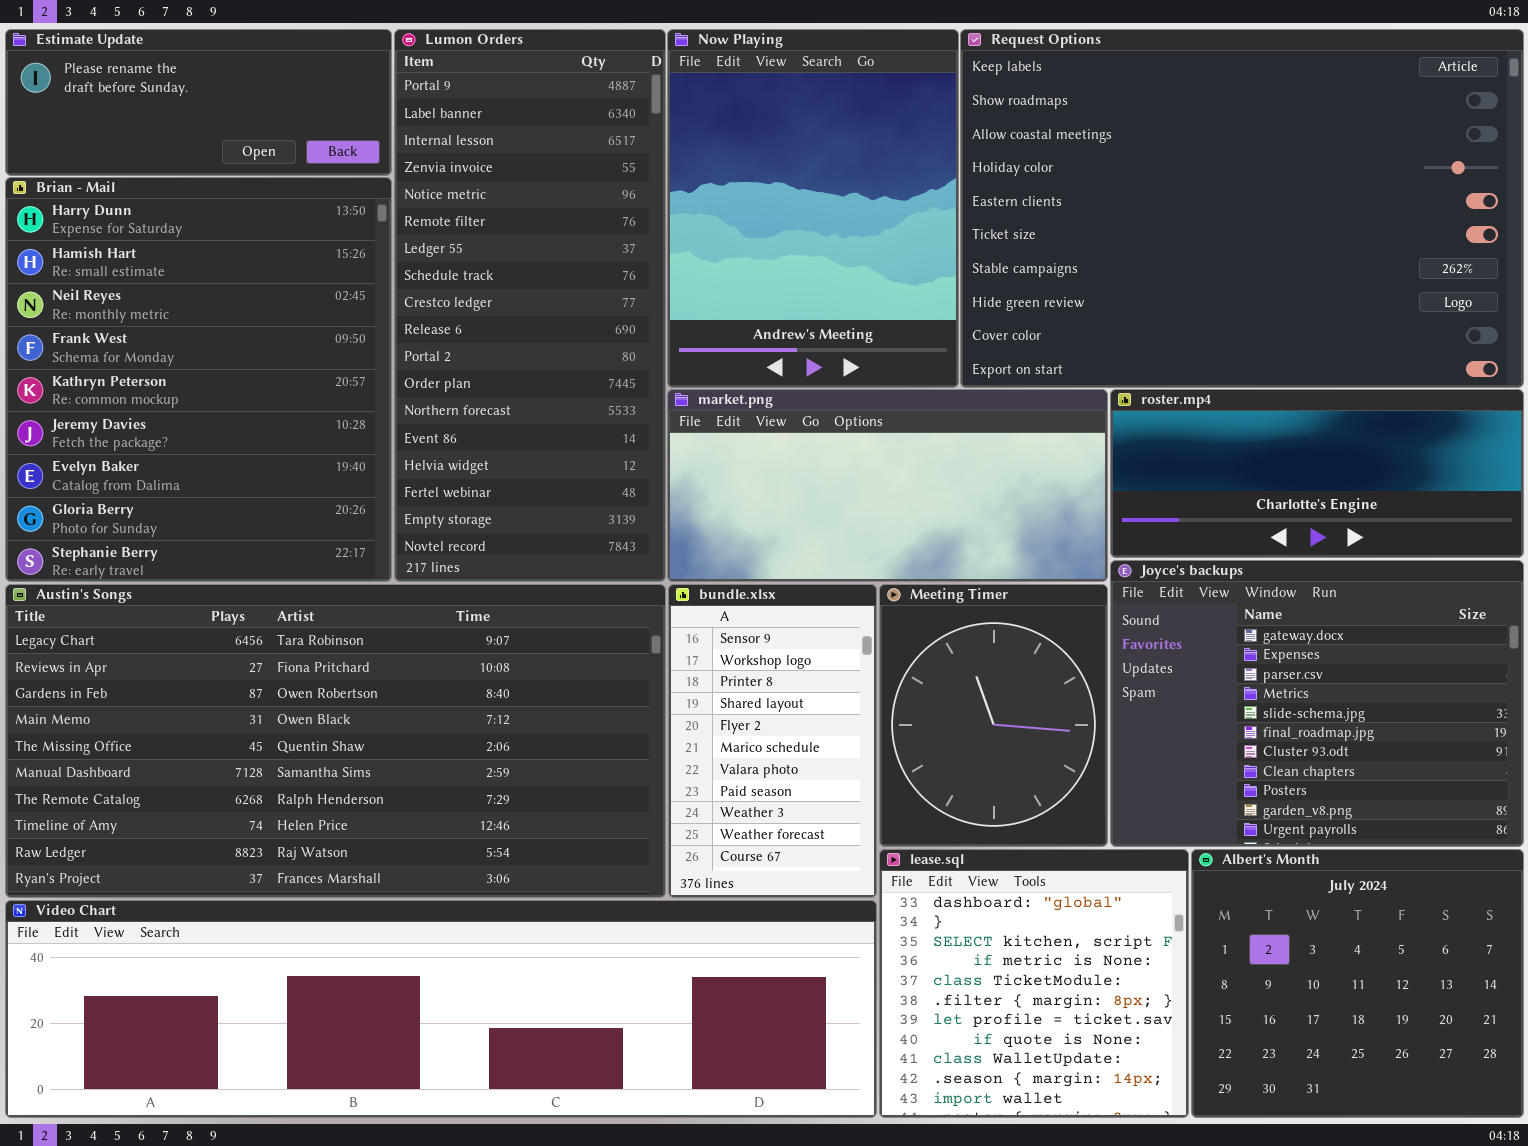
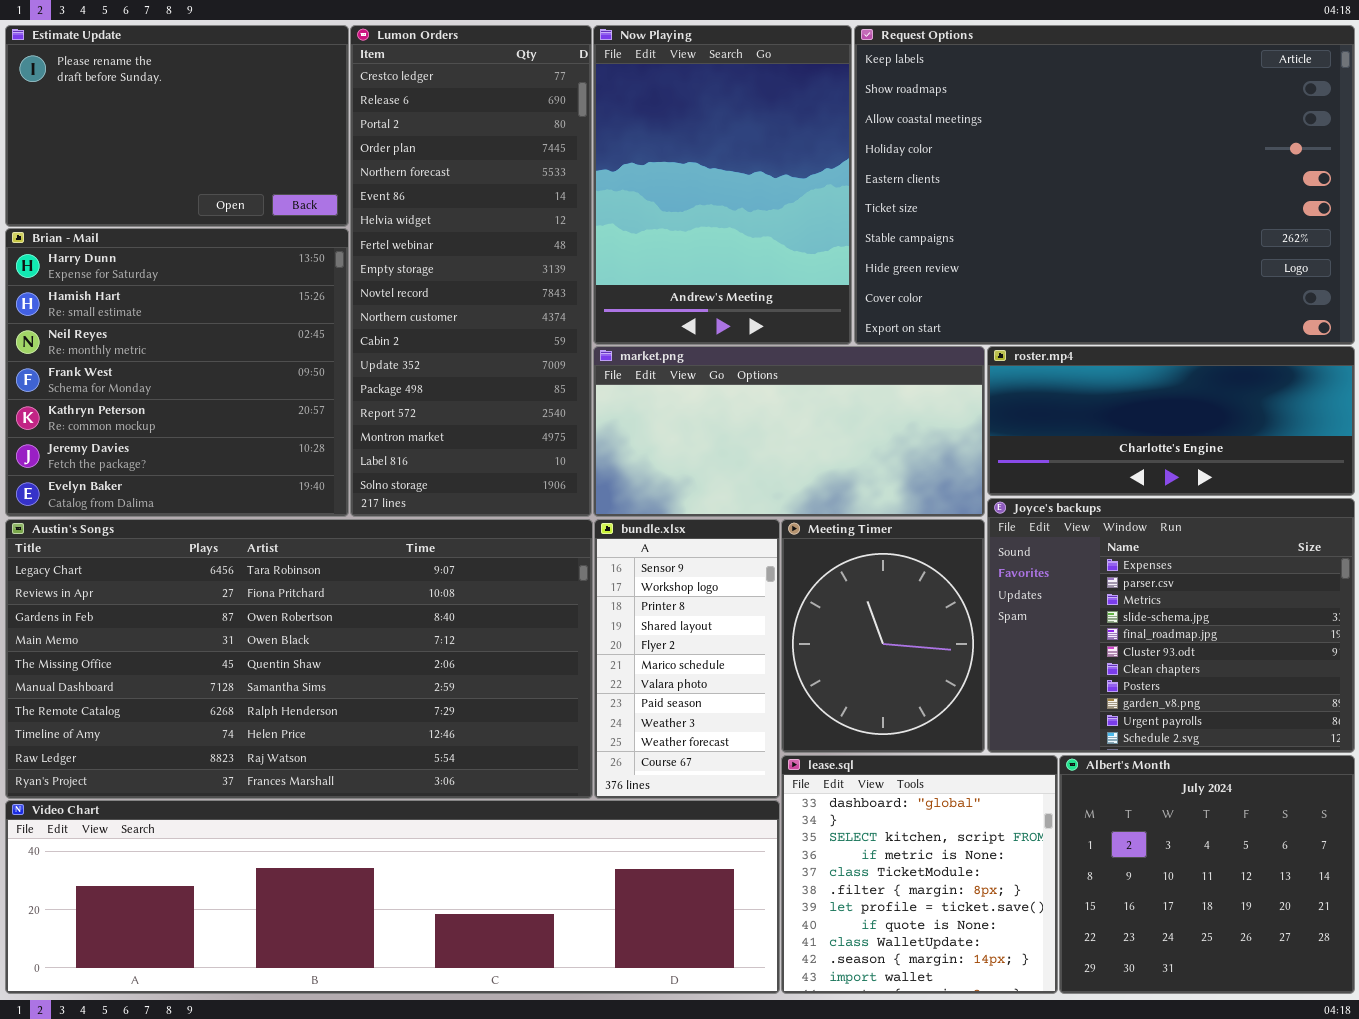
Estimate Update: [5,29,392,176] -> [5,25,349,227], resized
Lumon Orders: [394,29,666,582] -> [350,25,592,517], scrolled down 8 rows
Brian - Mail: [5,177,392,582] -> [5,228,349,517], resized
Joyce's backups: [1110,560,1524,847] -> [987,498,1355,753], scrolled down 1 row

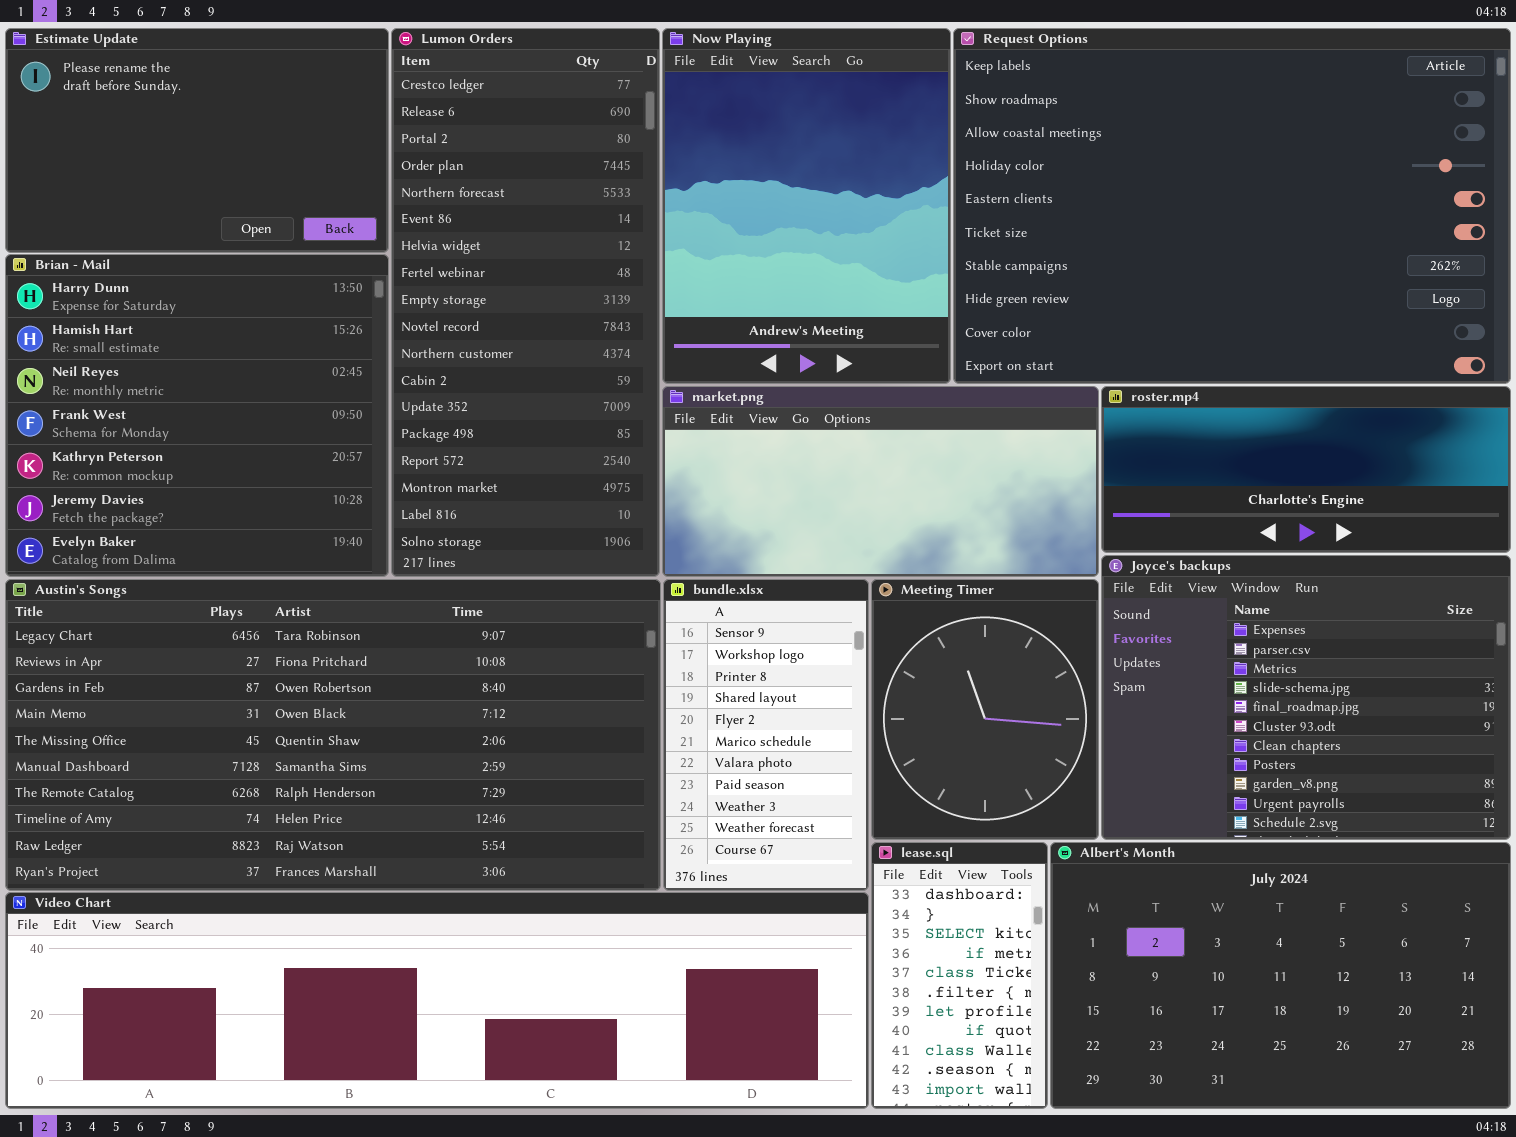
lease.sql: [781,755,1058,994] -> [871,842,1048,1109], resized
Albert's Month: [1059,755,1355,994] -> [1050,842,1511,1109], resized

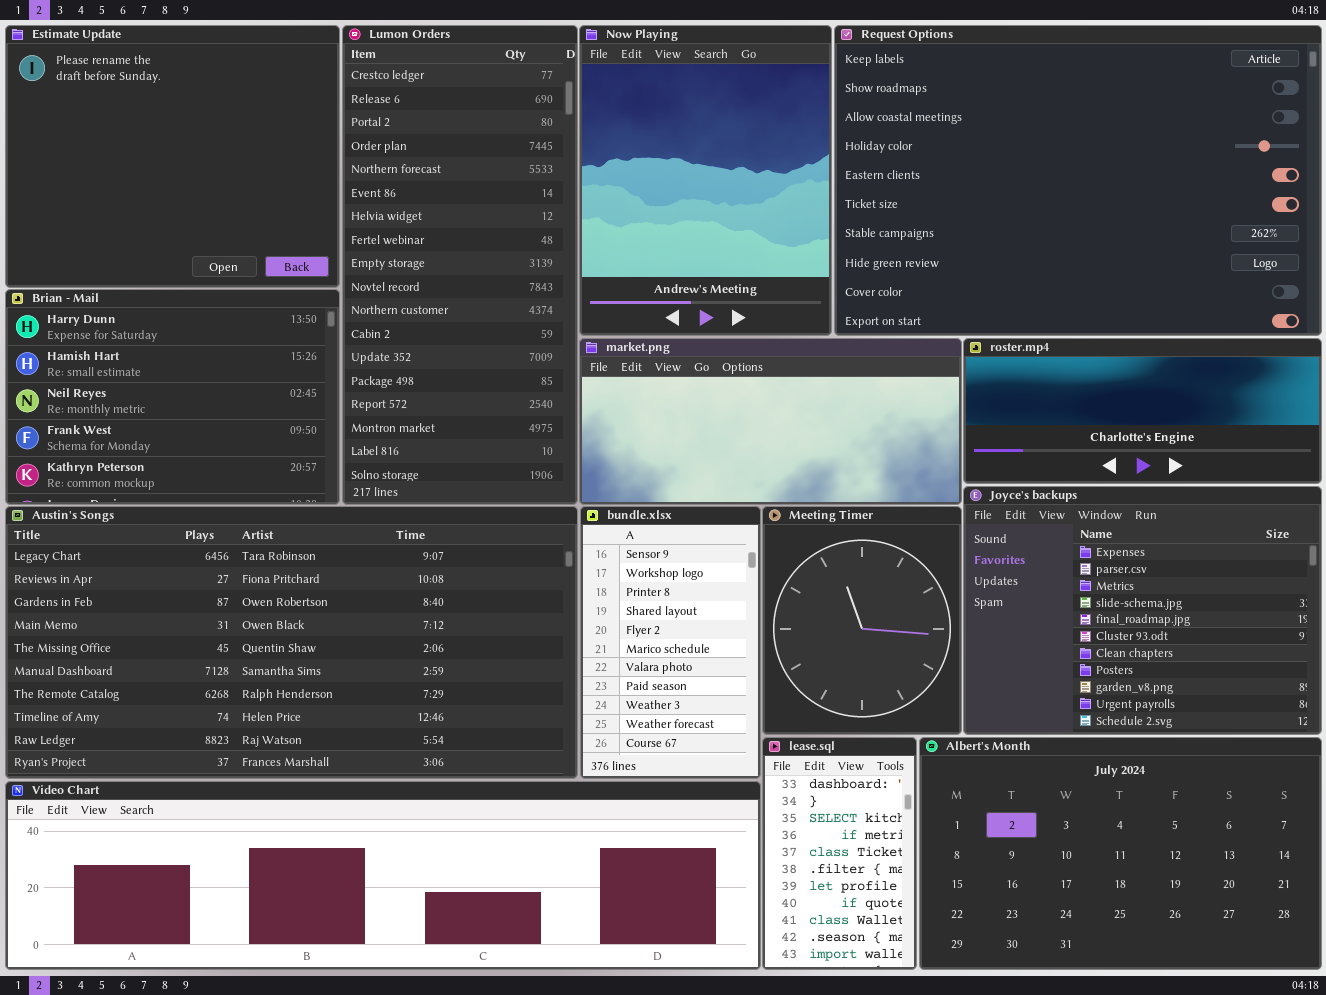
Estimate Update: [5,28,389,253] -> [5,25,340,288], resized
Brian - Mail: [5,254,389,577] -> [5,289,340,505], resized

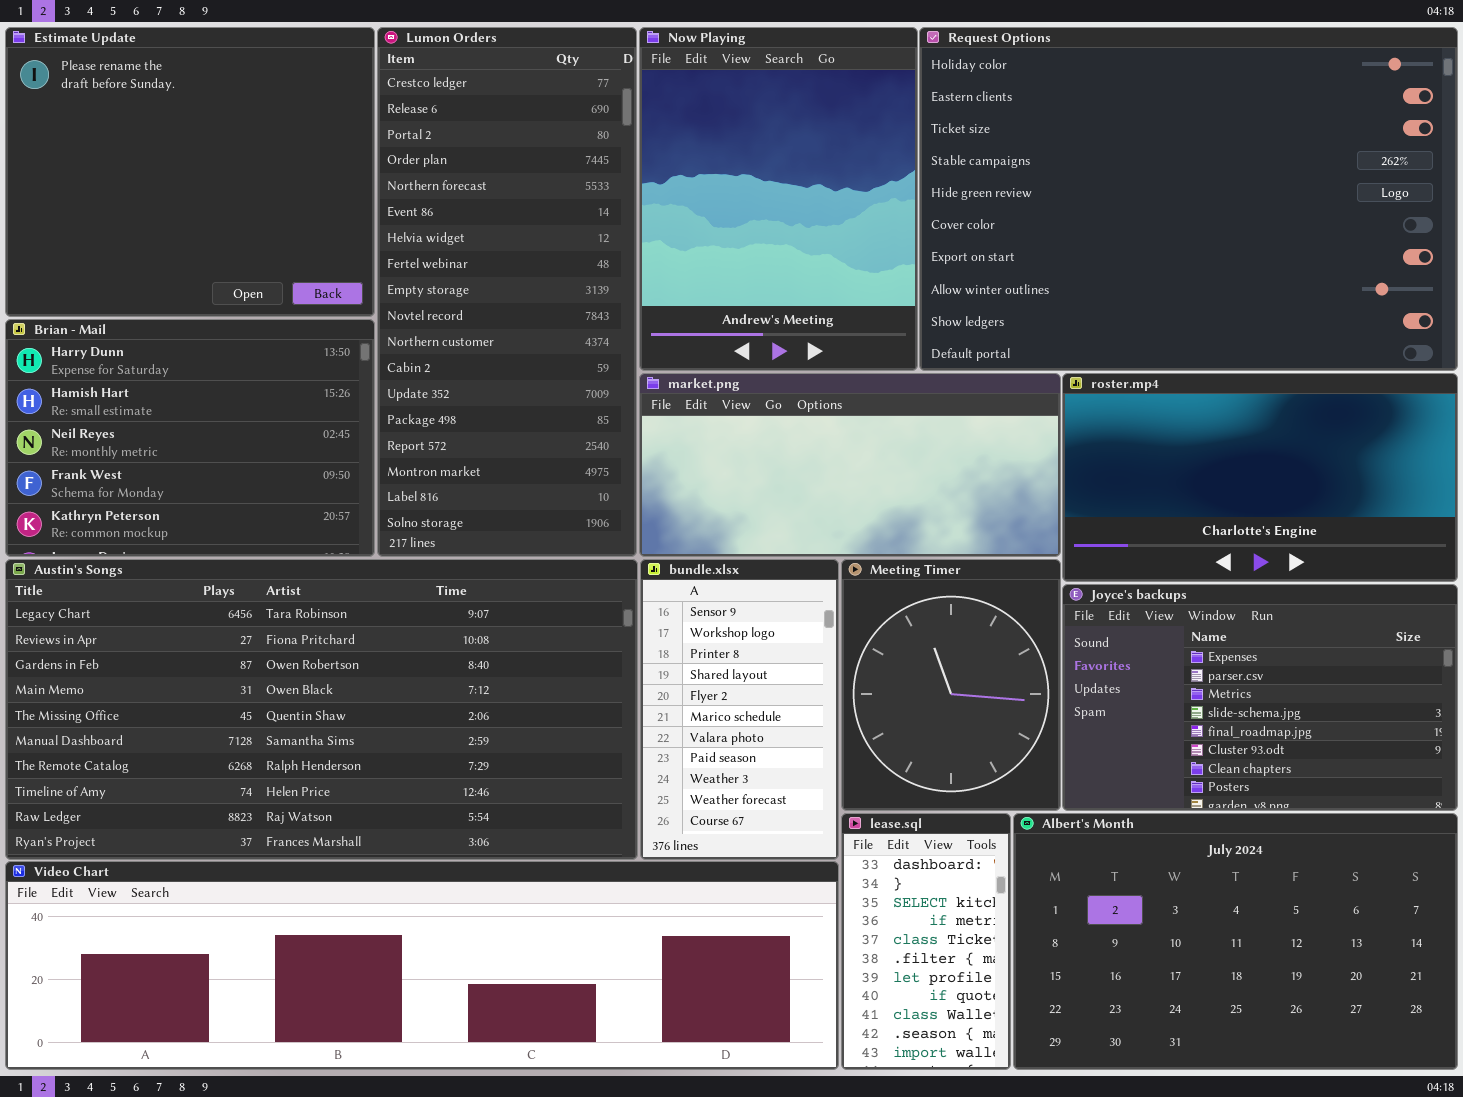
Request Options: [834,25,1322,336] -> [919,27,1458,371], scrolled down 3 rows
roster.mp4: [963,338,1322,484] -> [1062,373,1458,582], resized
Joyce's backups: [963,486,1322,735] -> [1062,584,1458,811], resized

